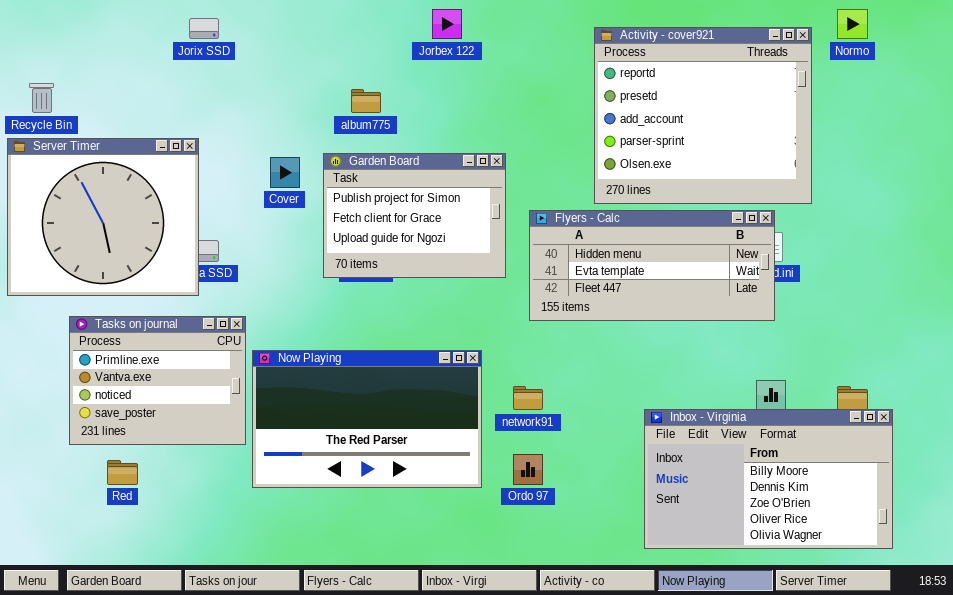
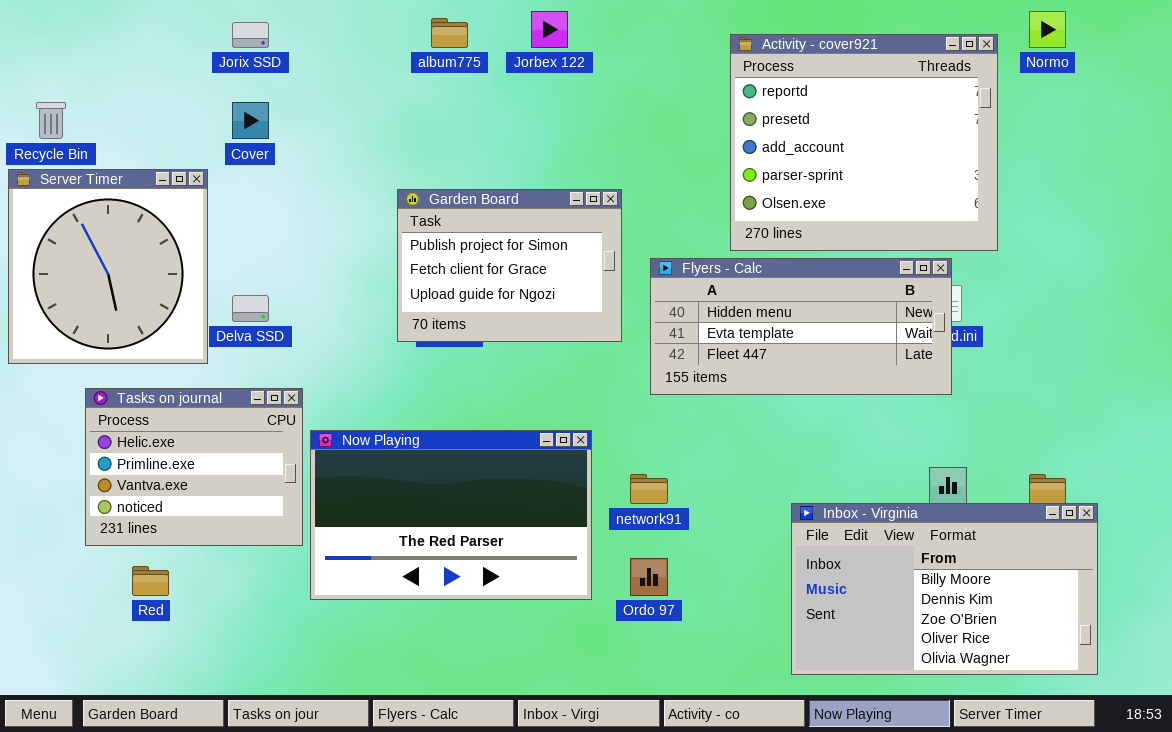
album775: [351,89,381,113] -> [431,18,468,48], moved
Server Timer: [7,138,199,296] -> [8,169,208,364], resized
Cover: [270,157,300,188] -> [232,102,269,139], moved
Tasks on journal: [69,316,246,445] -> [85,388,303,546], scrolled up 1 row

